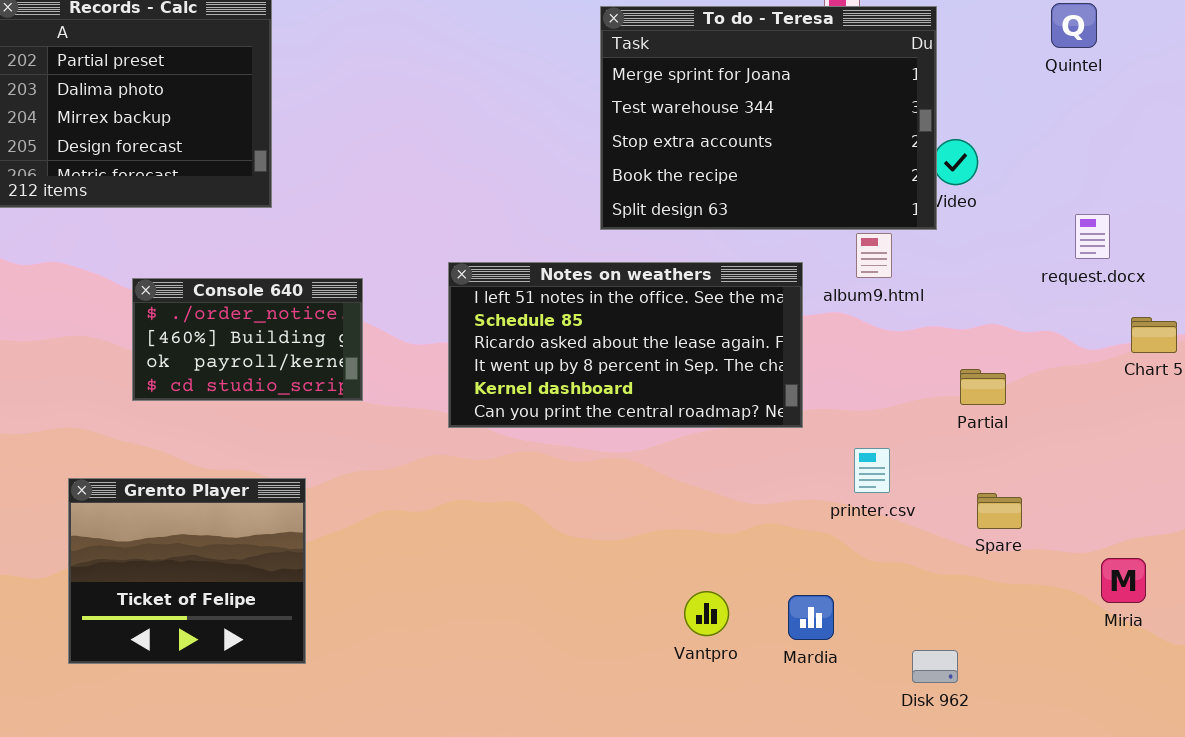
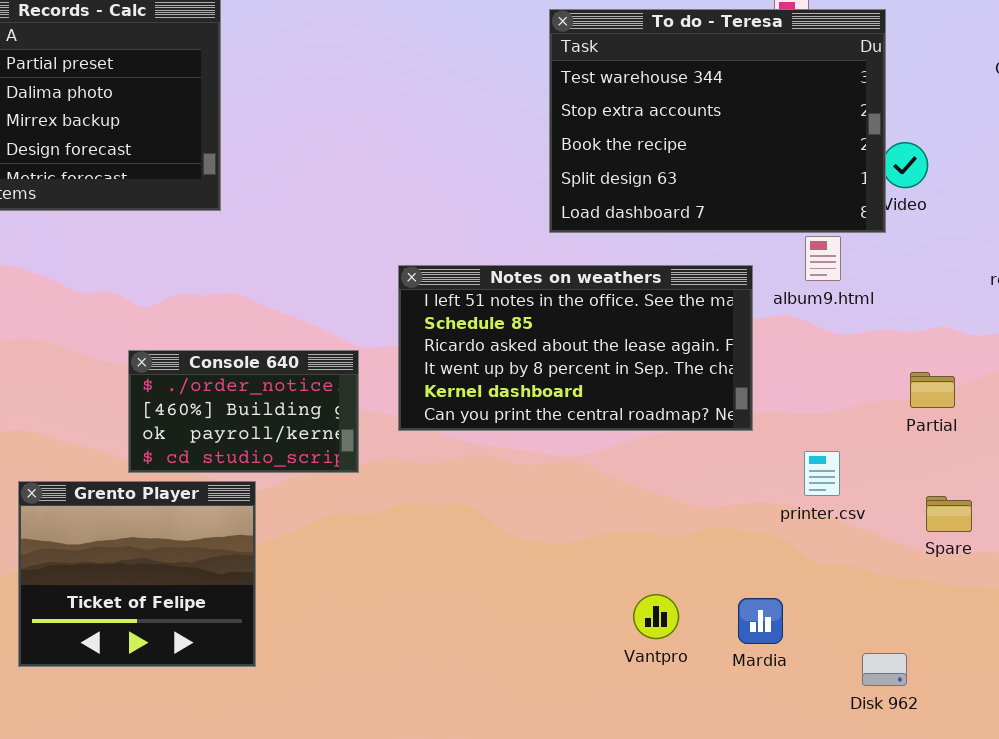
To do - Teresa: [600,6,937,230] -> [549,9,886,233], scrolled down 1 row
Console 640: [132,278,363,401] -> [128,350,359,473], moved

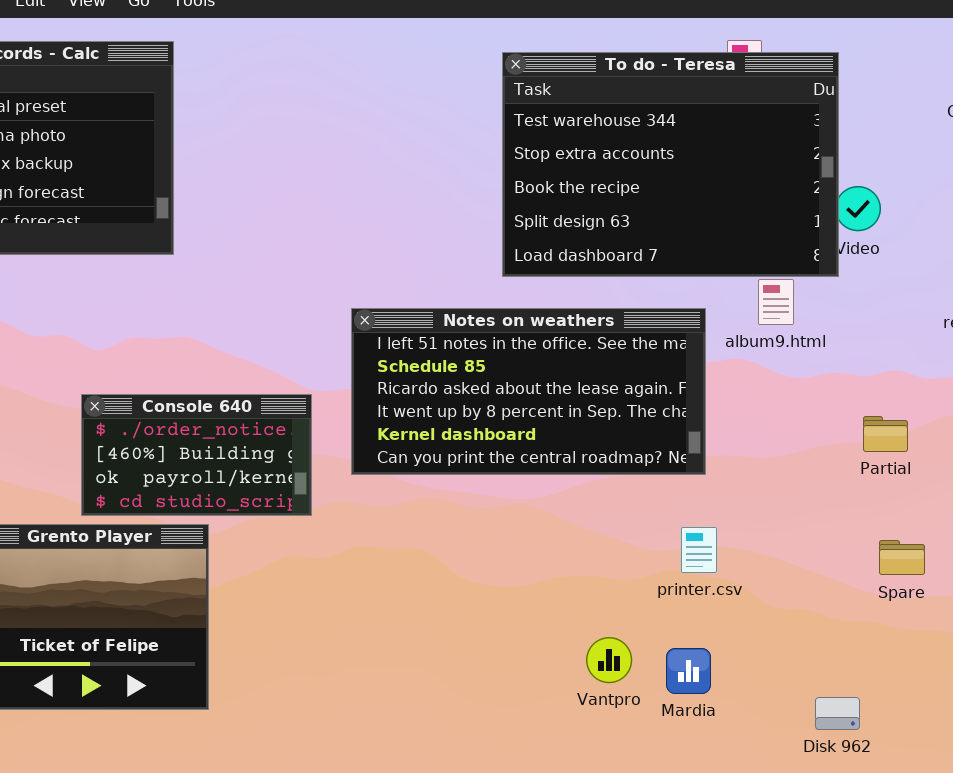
printer.csv: [804,451,840,496] -> [681,527,717,573], moved
Mardia: [738,598,783,644] -> [666,648,711,694], moved

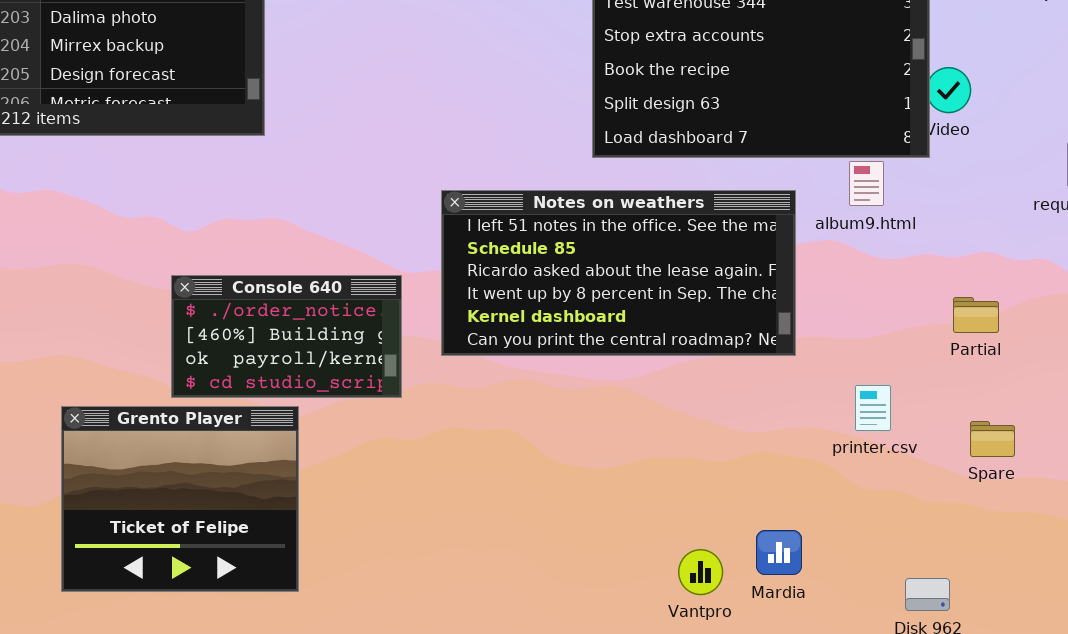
printer.csv: [681,527,717,573] -> [855,385,891,431], moved
Vantpro: [586,637,632,683] -> [678,549,723,595], moved

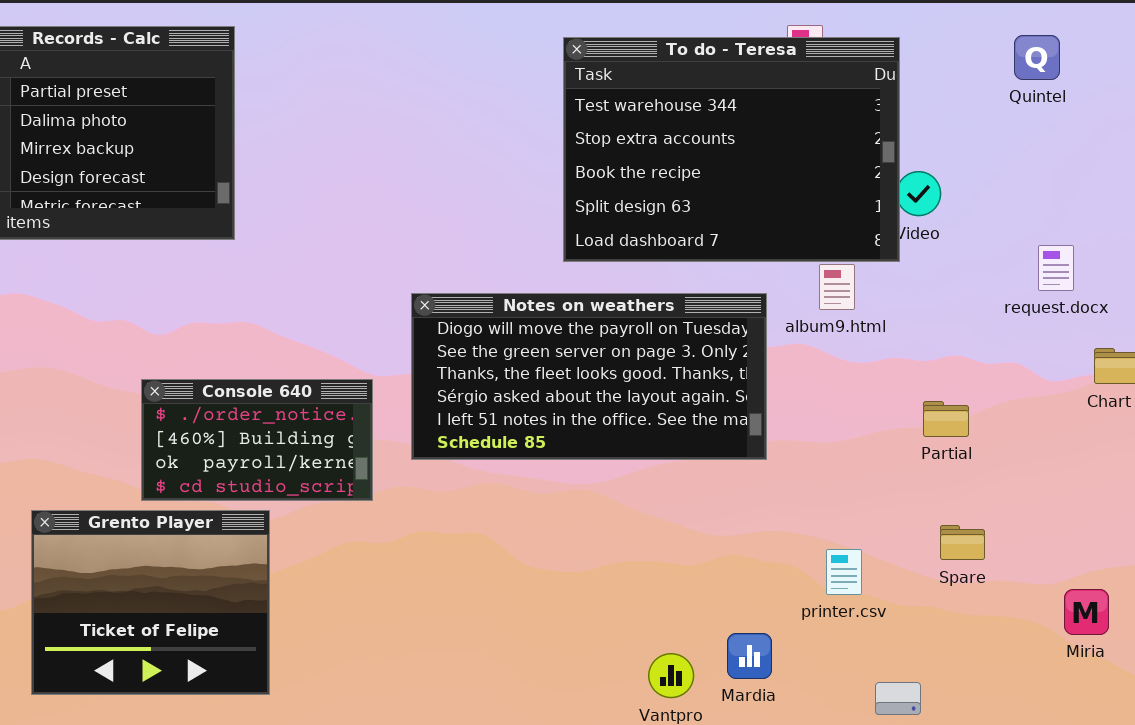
Notes on weathers: [441,190,796,356] -> [411,293,767,460], scrolled up 4 rows
printer.csv: [855,385,891,431] -> [826,549,862,595], moved

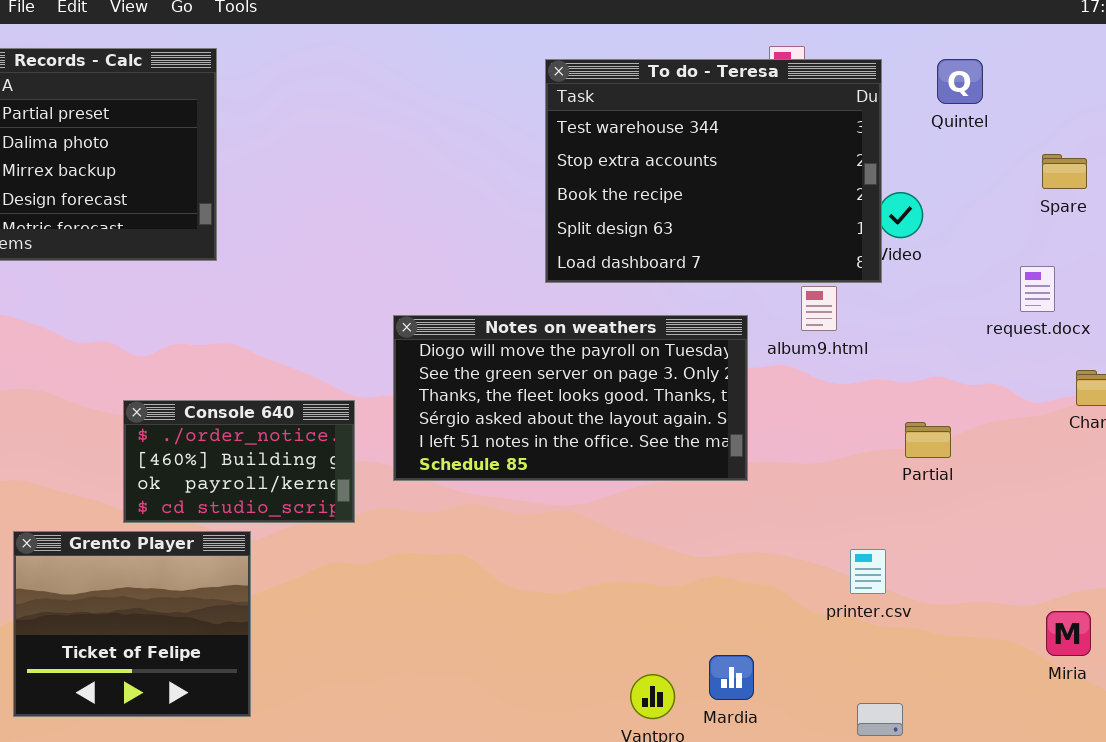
Quintel: [1014,35,1060,80] -> [937,59,983,104], moved
Spare: [940,525,985,560] -> [1042,154,1087,189], moved
printer.csv: [826,549,862,595] -> [850,549,886,594], moved

